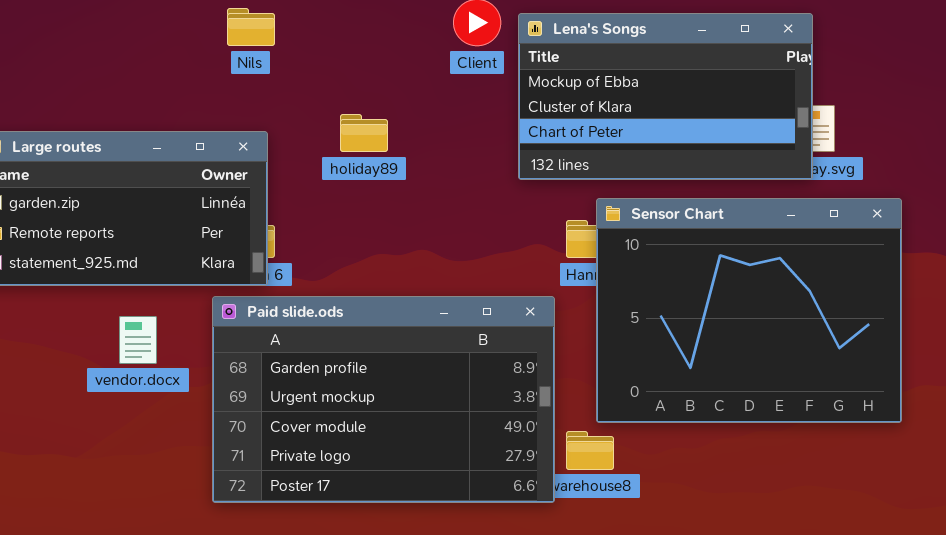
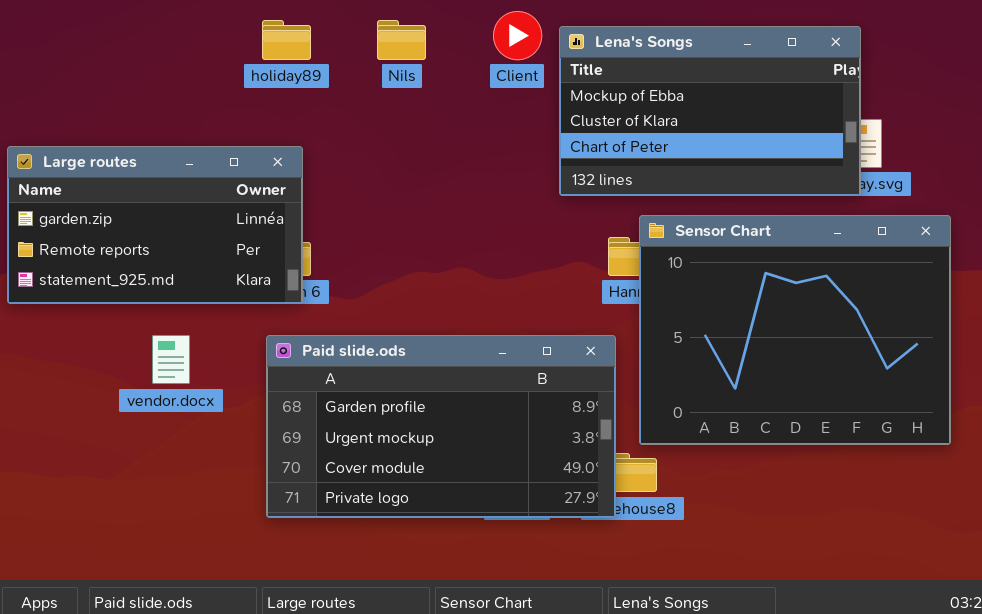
Nils: [227,8,275,46] -> [377,20,426,60], moved
holiday89: [340,114,388,152] -> [262,20,311,60], moved
Paid slide.ods: [212,296,555,503] -> [266,335,616,518], moved, resized

